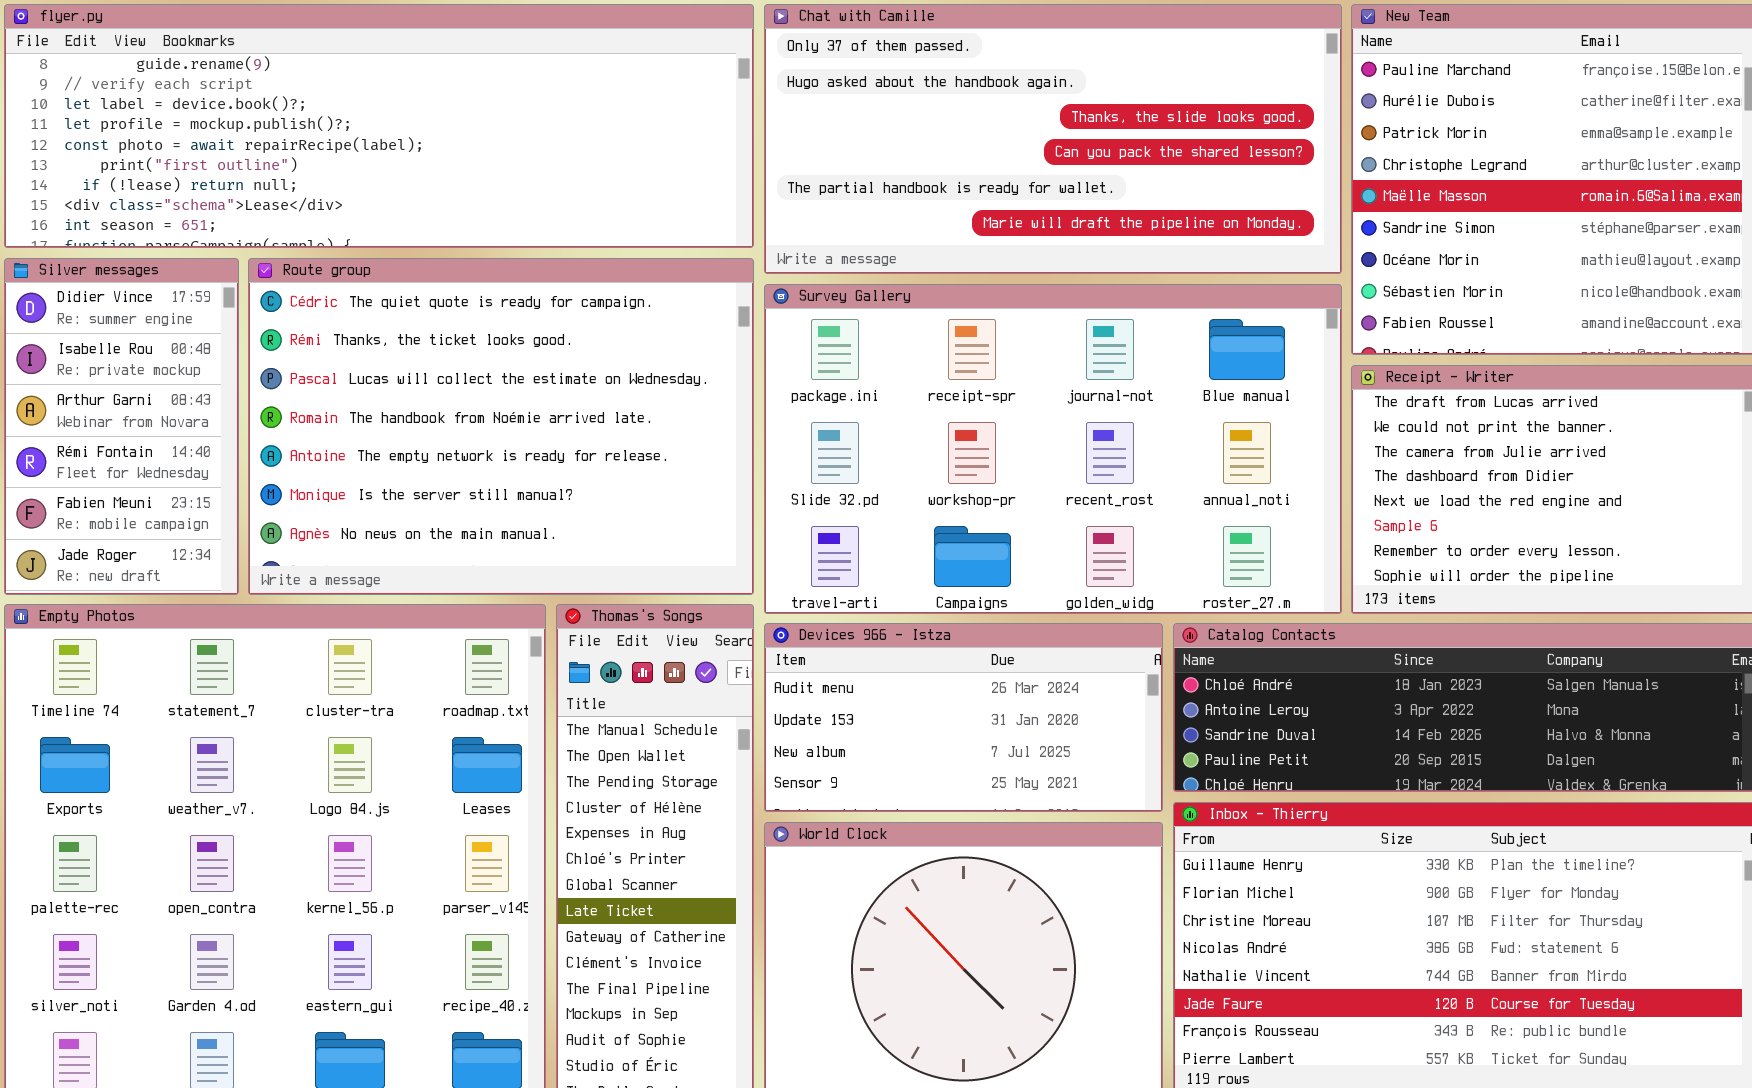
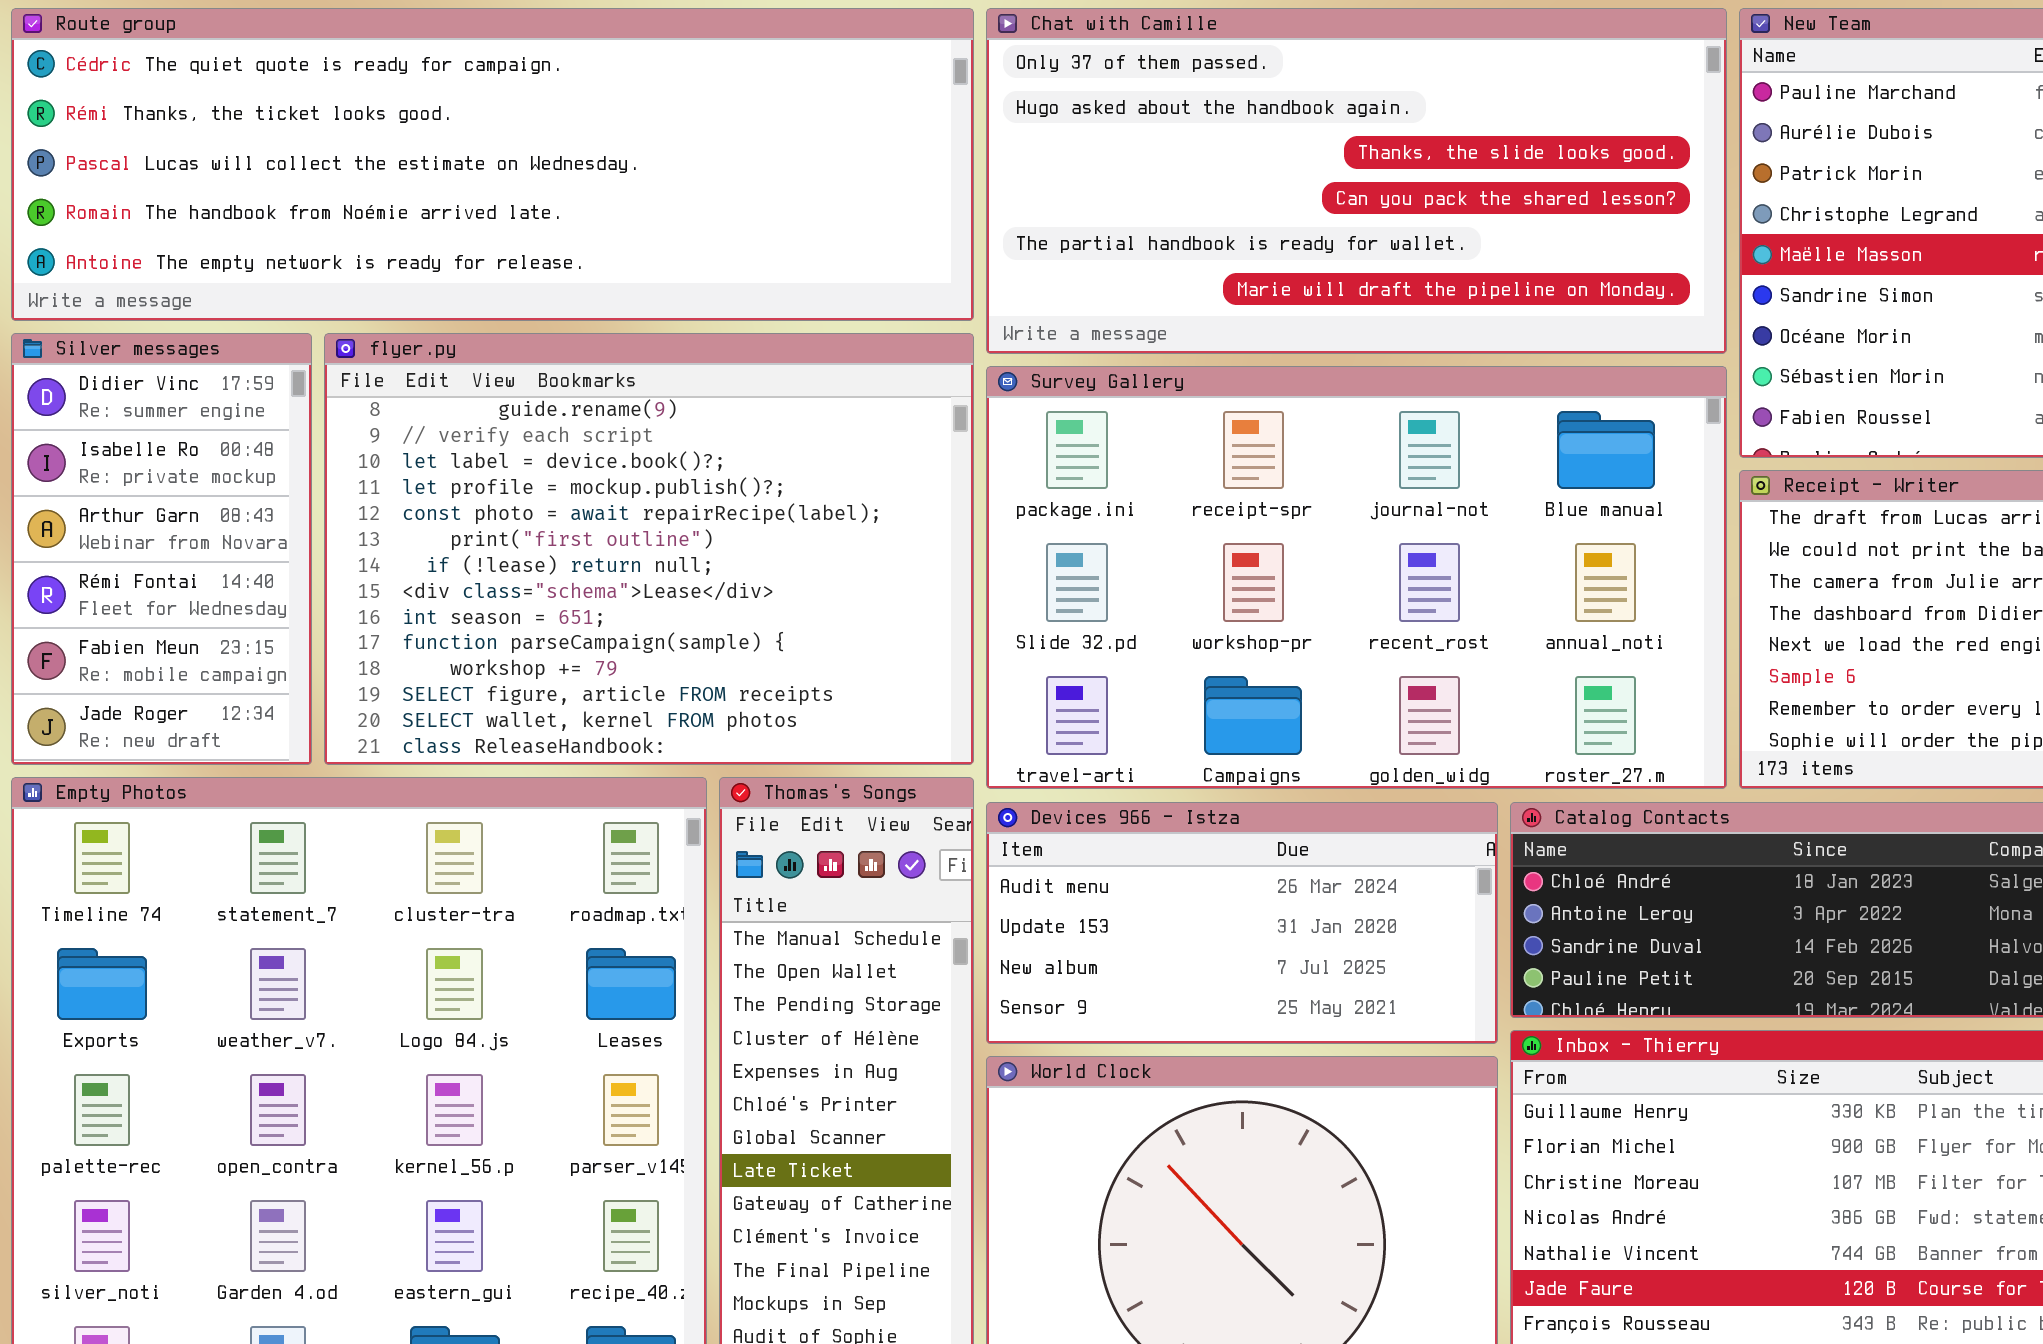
flyer.py: [4,4,754,248] -> [324,333,974,765], moved, resized
Route group: [248,258,754,595] -> [11,8,974,321], moved, resized

